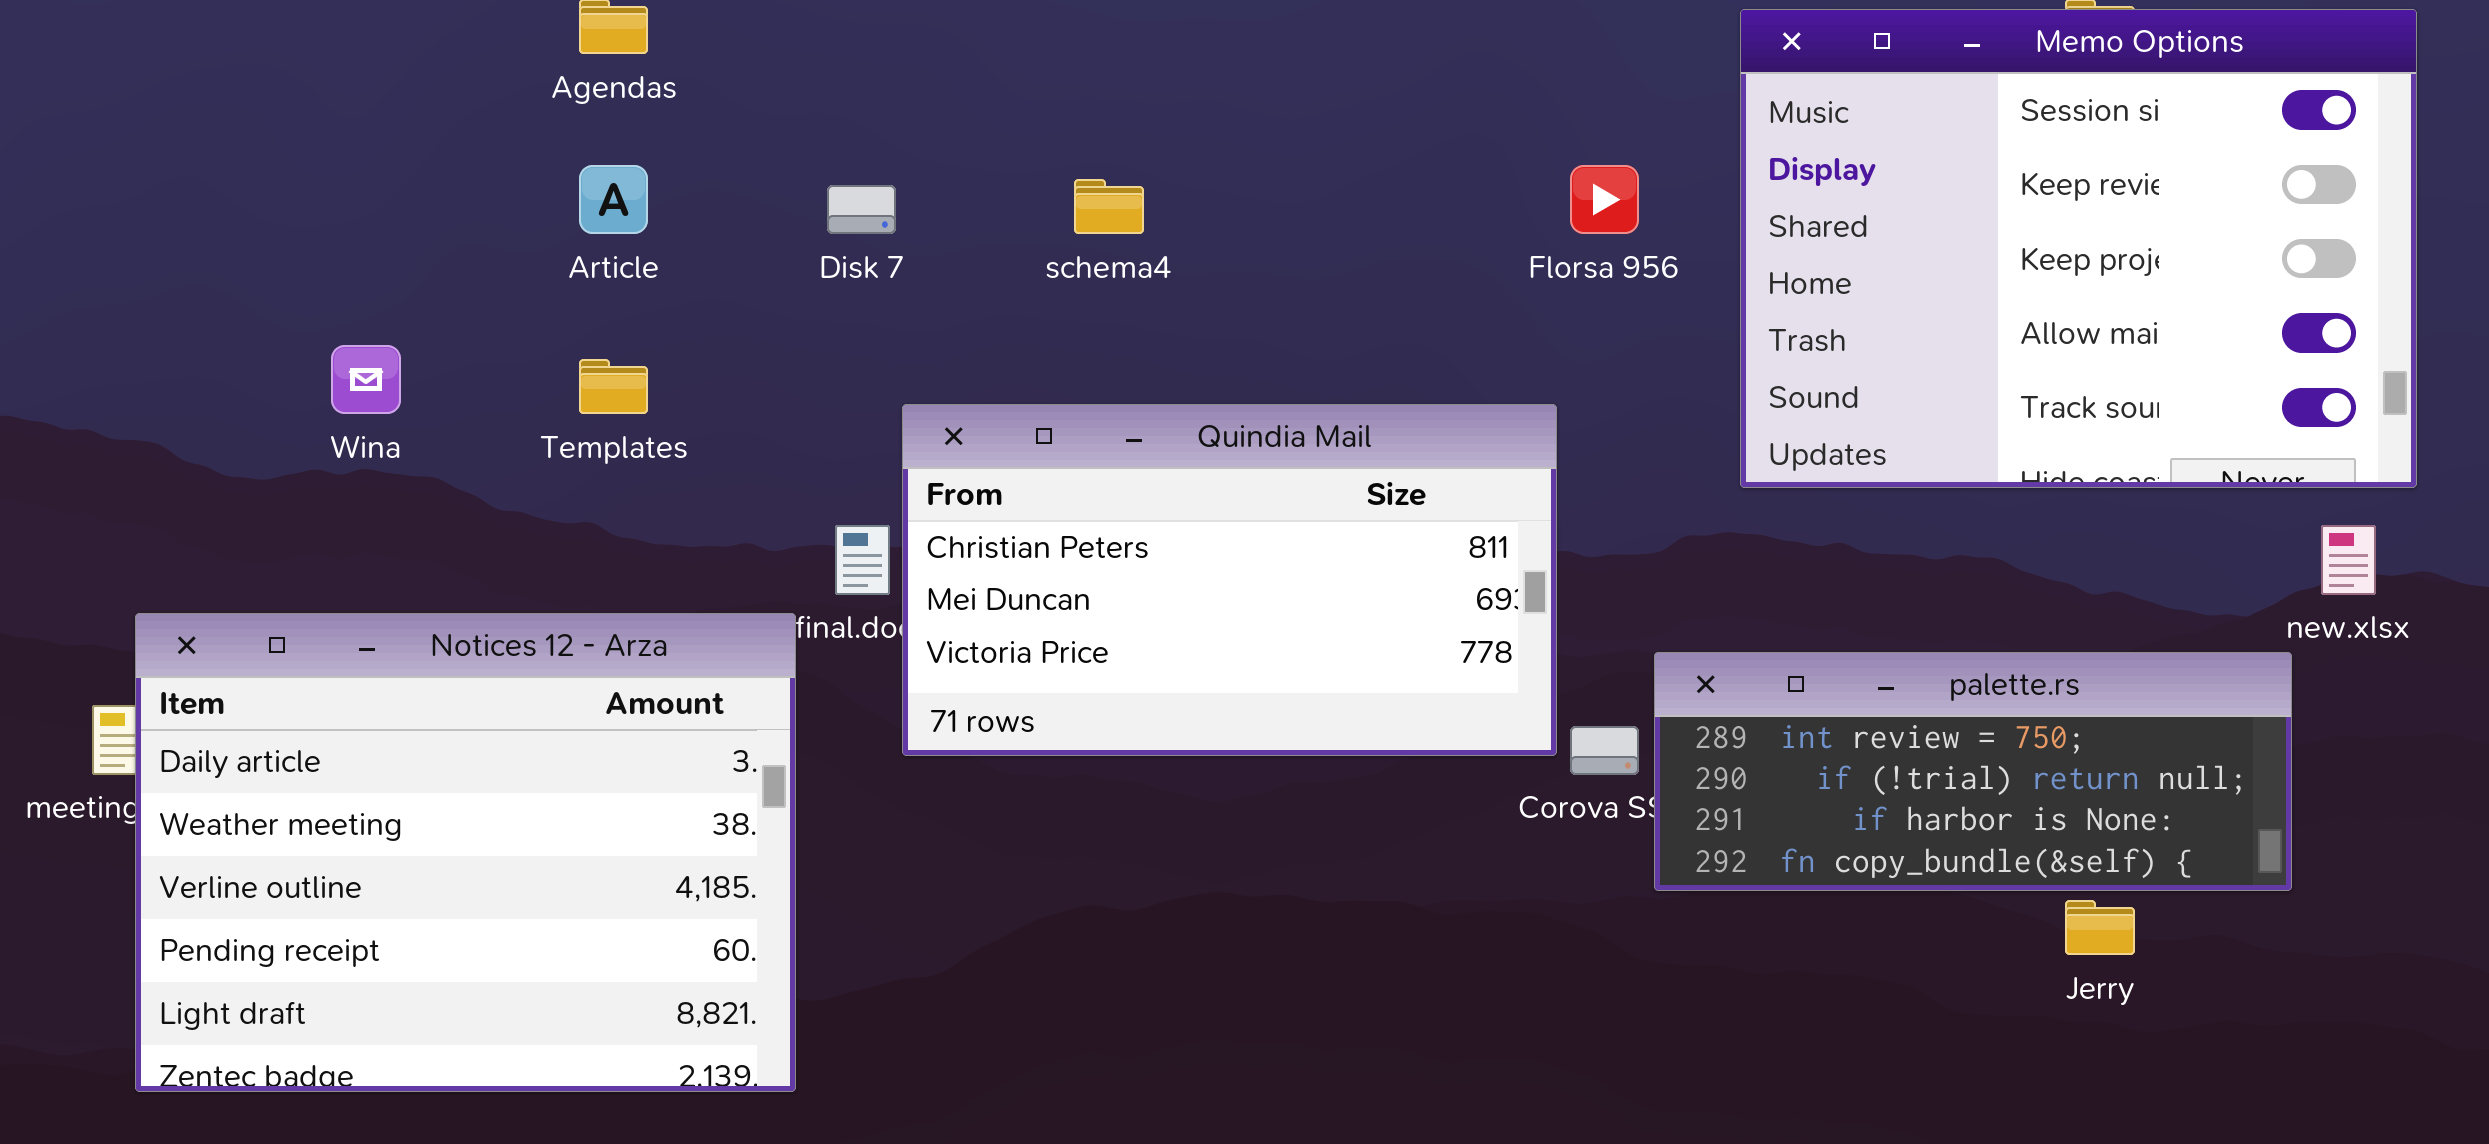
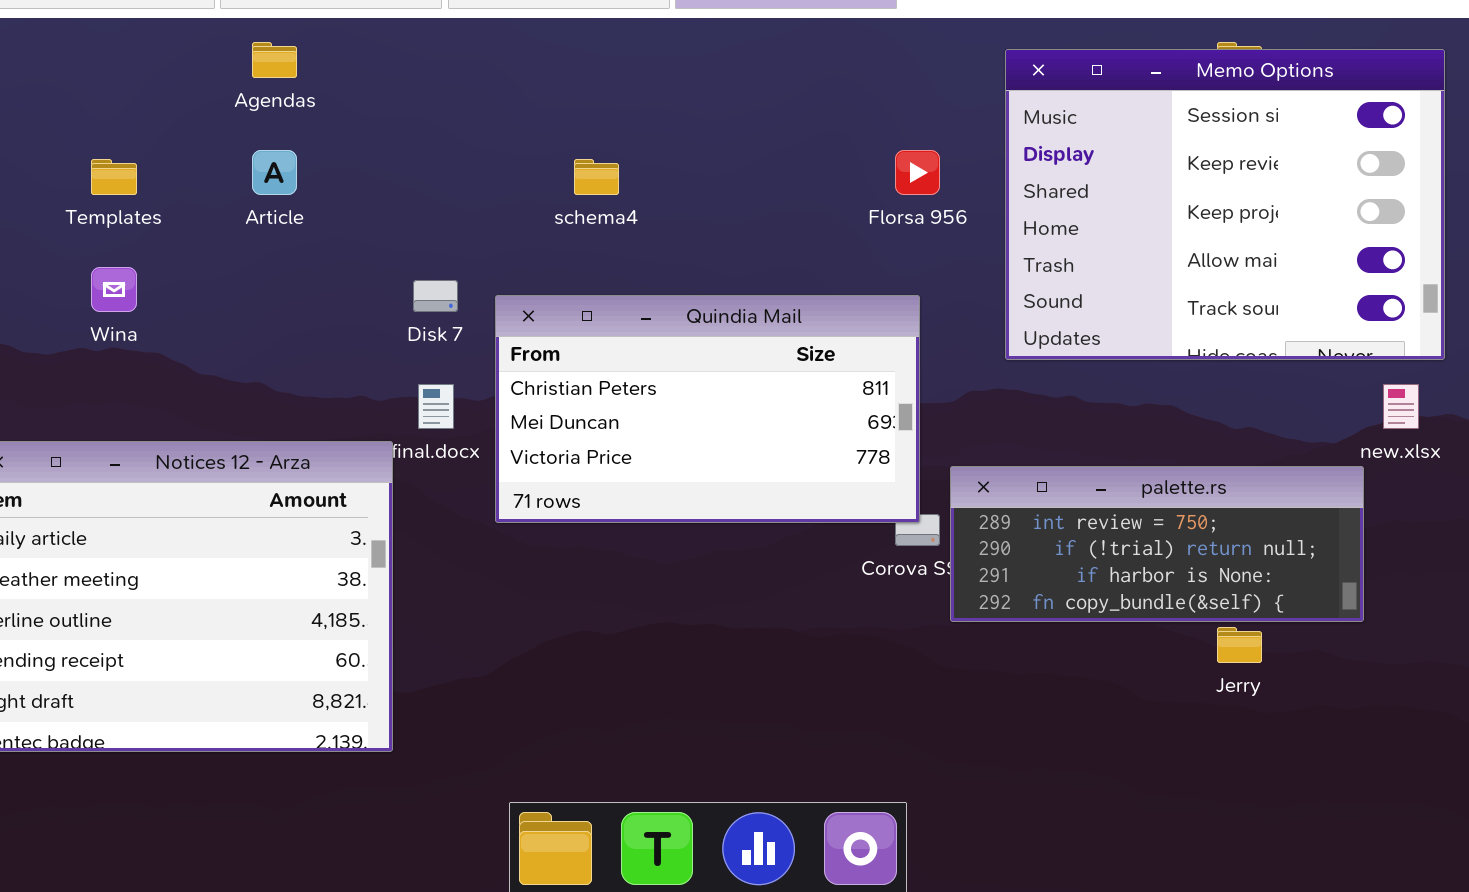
Disk 7: [827,185,896,234] -> [413,280,458,312], moved
Templates: [579,359,648,414] -> [91,159,137,195], moved
Quindia Mail: [902,404,1557,756] -> [495,295,920,523], moved

